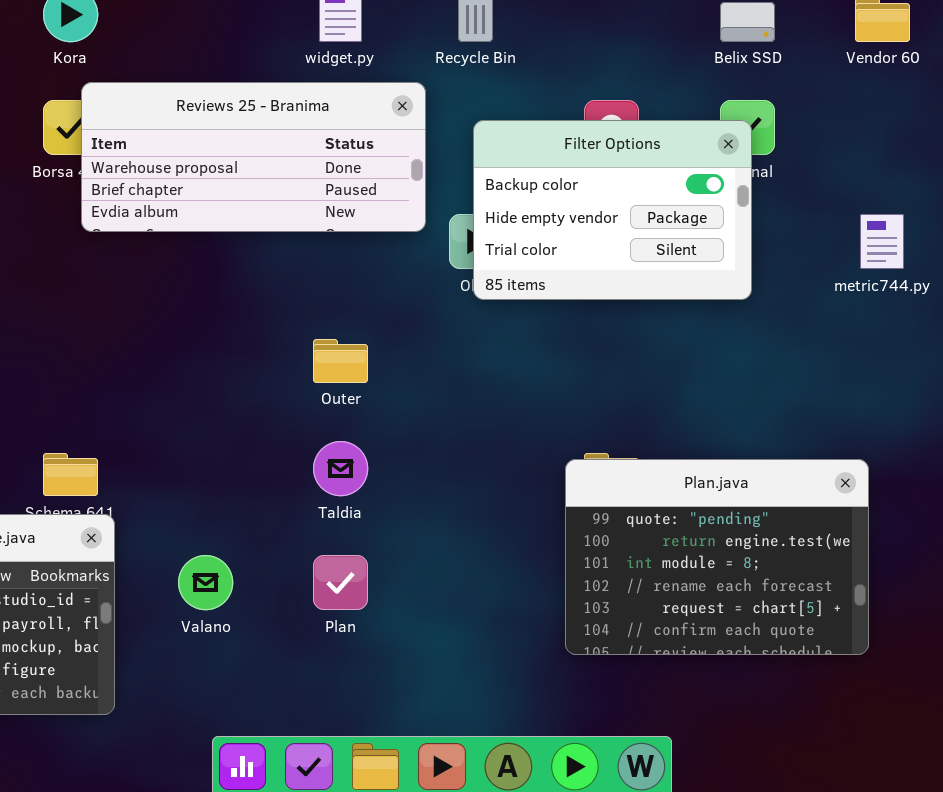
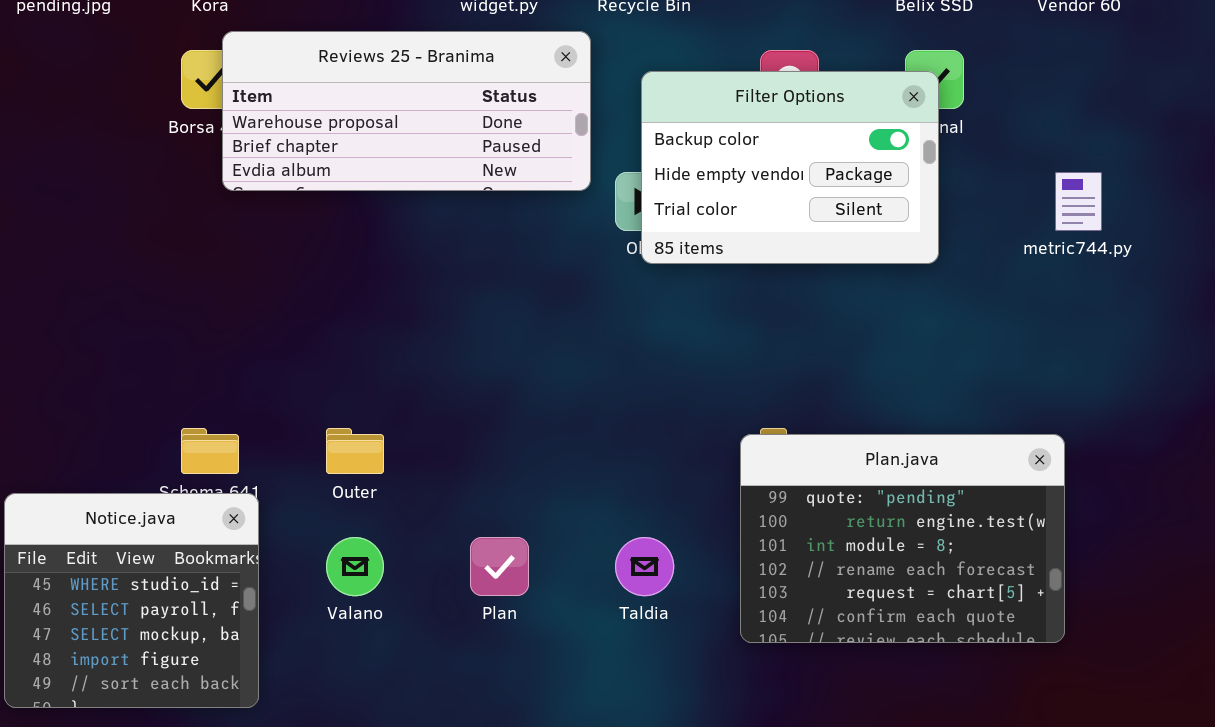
Outer: [313,339,368,383] -> [326,428,384,474], moved
Taldia: [313,441,368,496] -> [615,537,674,596], moved

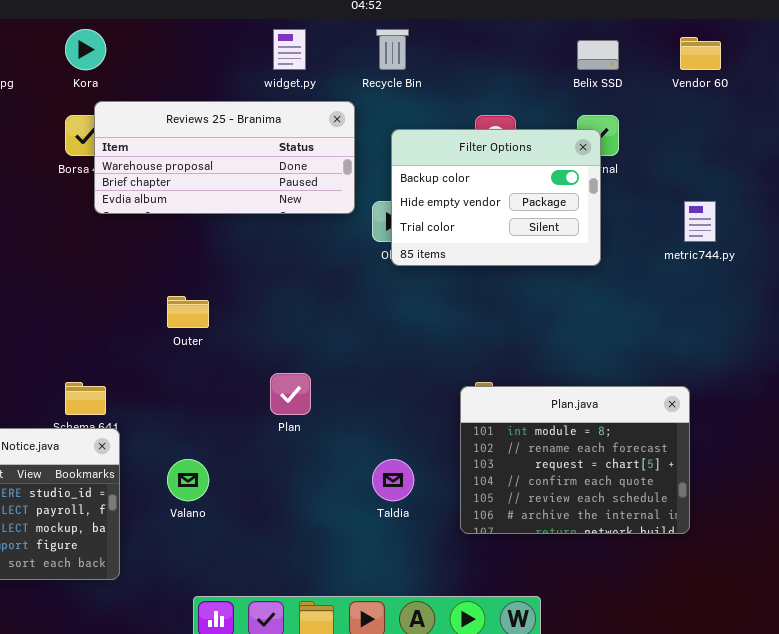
Outer: [326,428,384,474] -> [167,296,209,328], moved
Plan.java: [740,434,1065,643] -> [460,386,690,534], scrolled down 2 rows
Plan: [470,537,529,596] -> [270,373,311,415], moved

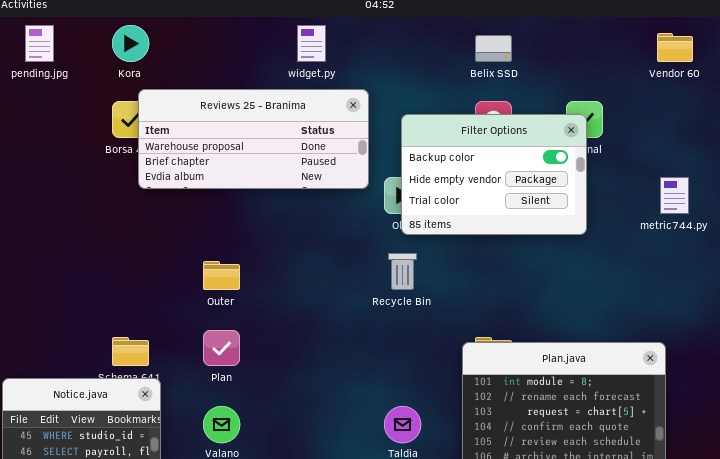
Recycle Bin: [376,29,409,70] -> [388,253,417,290], moved
Belix SSD: [577,40,619,70] -> [475,35,512,62], moved
Plan: [270,373,311,415] -> [203,330,240,366], moved

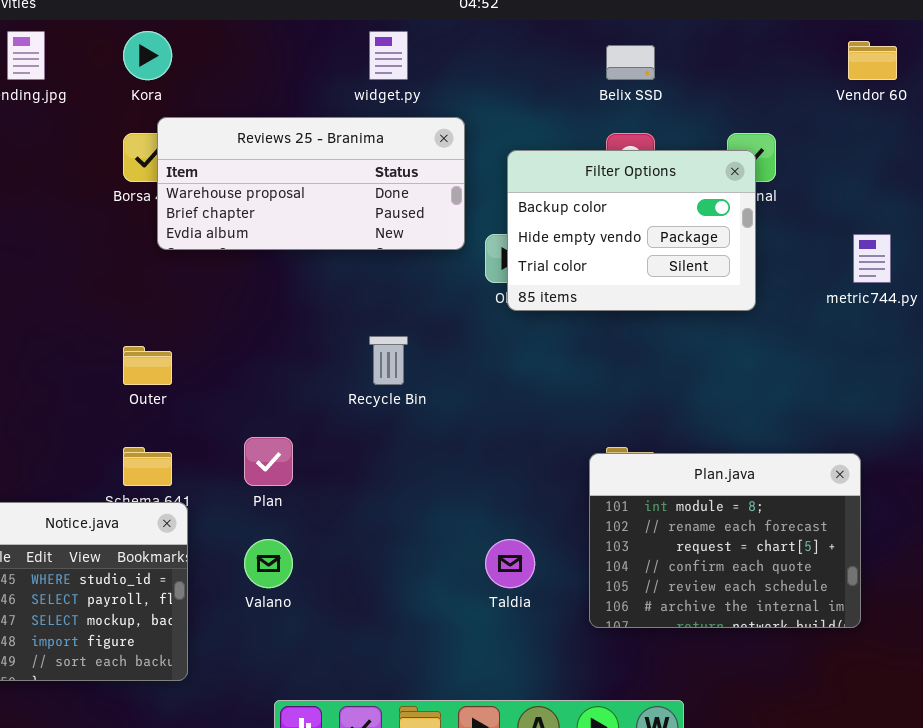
Recycle Bin: [388,253,417,290] -> [369,336,408,385], moved
Outer: [203,261,240,290] -> [123,346,172,385], moved

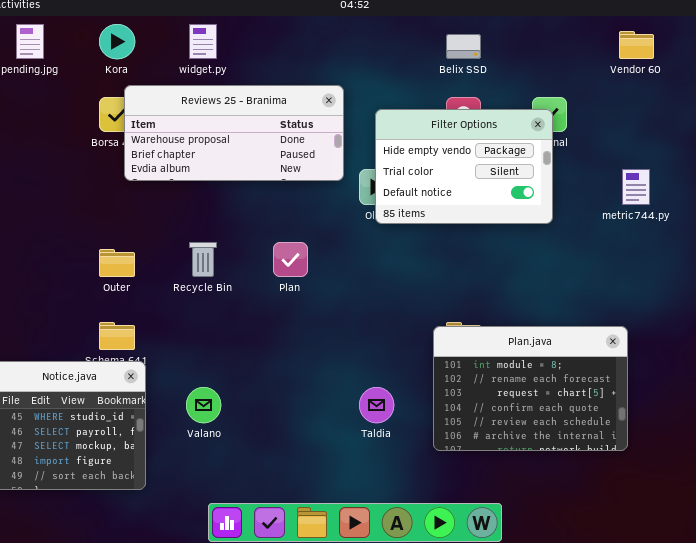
widget.py: [369,31,408,80] -> [189,24,217,59], moved
Filter Options: [507,150,756,311] -> [375,109,553,224], scrolled down 1 row
Recycle Bin: [369,336,408,385] -> [189,242,217,277], moved
Plan: [244,437,293,486] -> [273,242,308,277], moved

